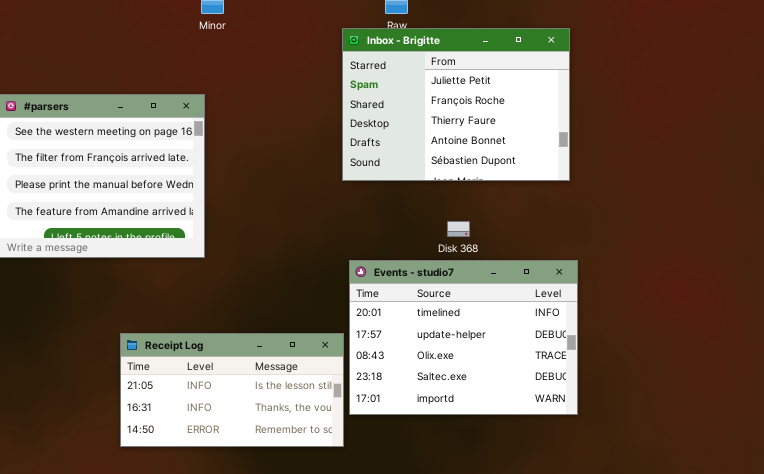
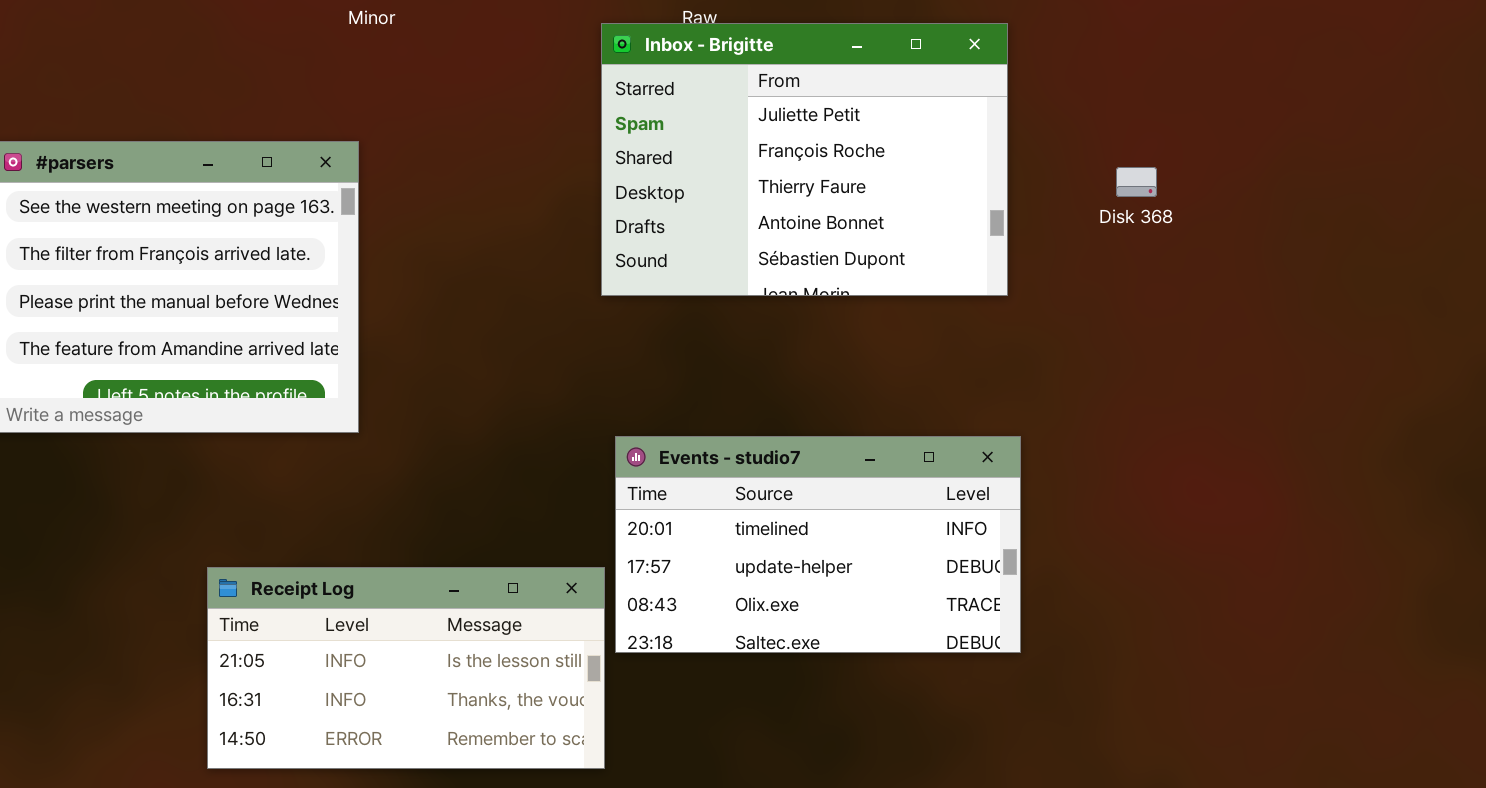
Disk 368: [447,221,470,237] -> [1116,167,1157,197], moved
Events - studio7: [349,260,578,415] -> [615,436,1021,653], resized

